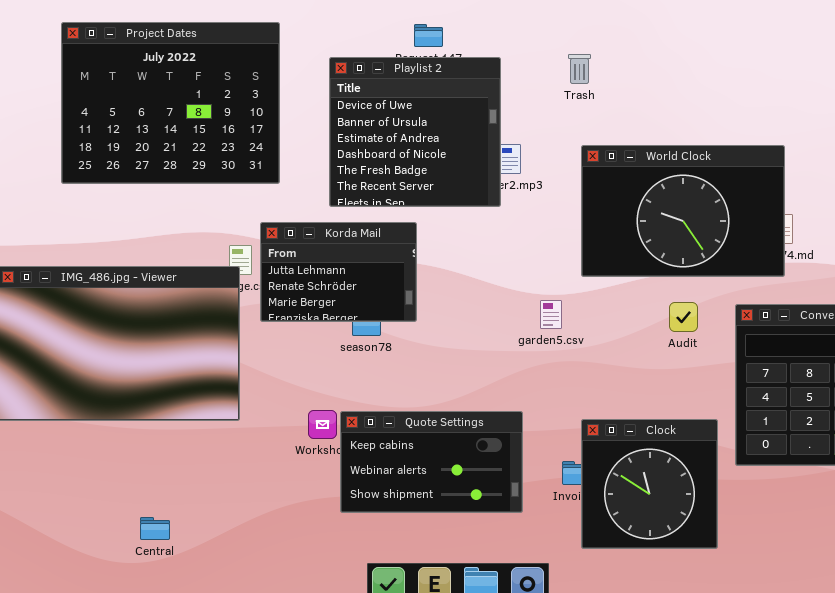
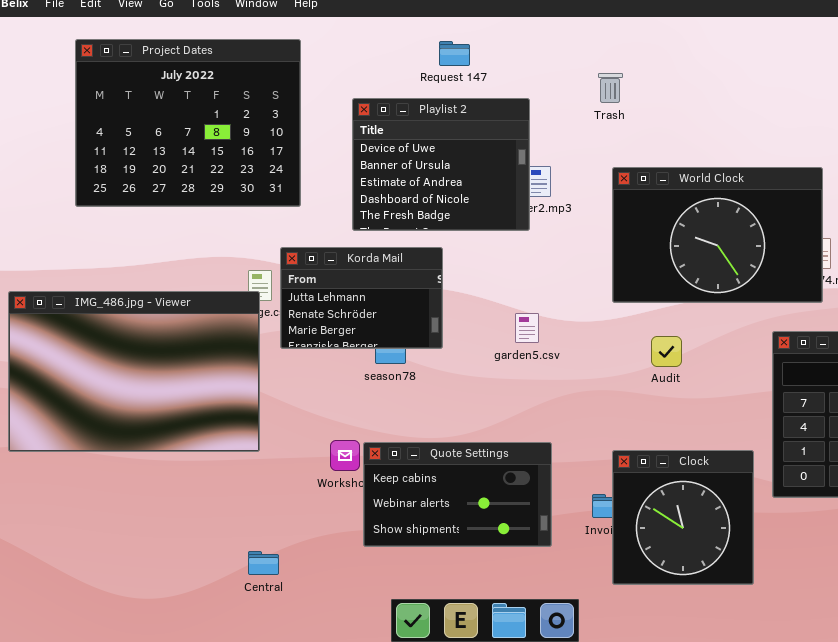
Playlist 2: [329,57,501,207] -> [352,98,530,231], resized
garden5.csv: [540,300,562,329] -> [515,313,539,343], moved
Audit: [669,302,698,332] -> [651,336,682,367], moved
Central: [140,517,170,540] -> [248,551,279,575], moved

